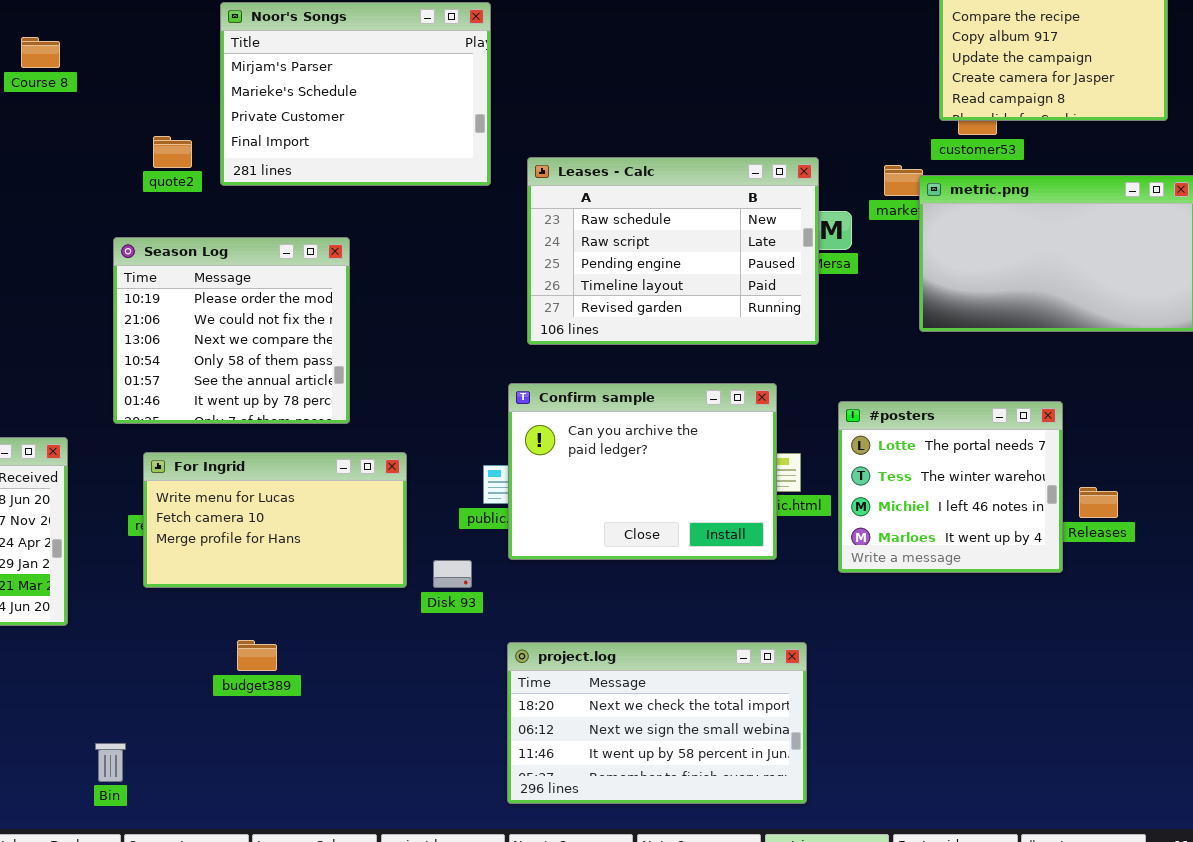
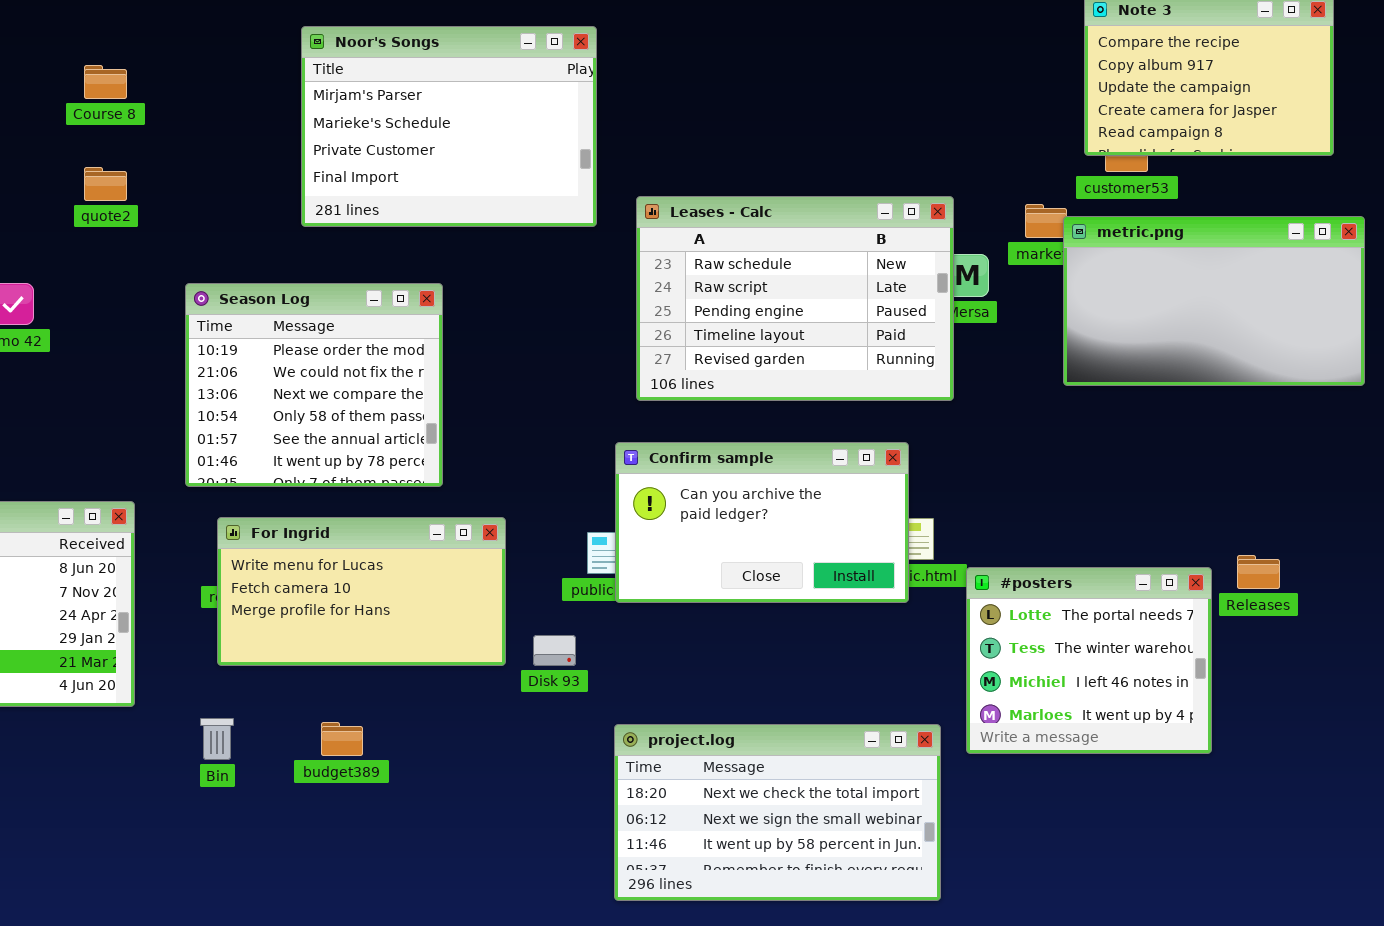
quote2: [153,136,192,168] -> [84,167,127,201], moved
Confirm sample: [508,383,777,560] -> [615,442,909,603], resized
#posters: [838,401,1063,573] -> [966,567,1212,754], moved
Bin: [95,743,126,782] -> [200,718,234,760], moved

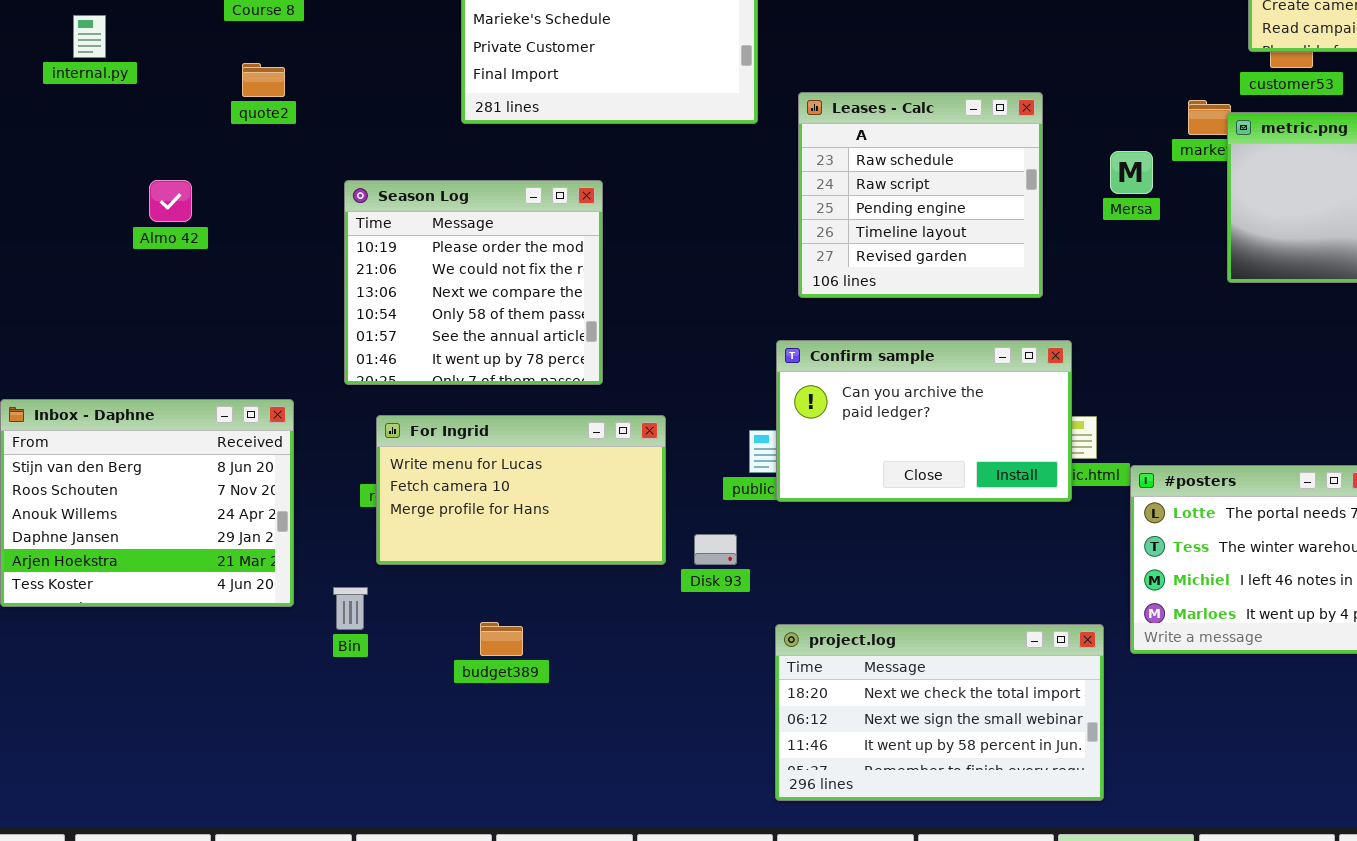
Leases - Calc: [636,196,954,401] -> [798,92,1043,298], resized
Bin: [200,718,234,760] -> [333,587,368,630], moved

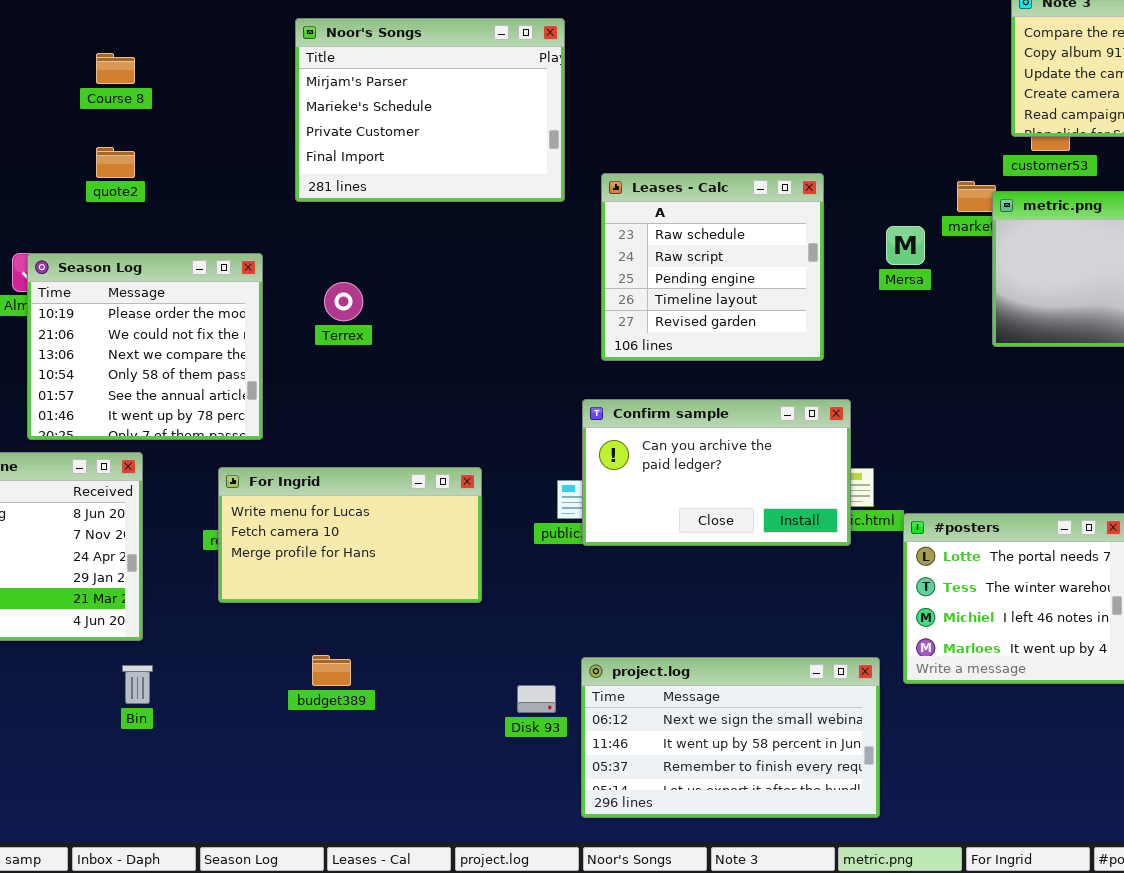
Season Log: [344,180,603,385] -> [27,253,263,440], moved
Disk 93: [694,534,737,565] -> [517,685,556,713], moved
Bin: [333,587,368,630] -> [122,665,153,704], moved
project.log: [775,624,1104,801] -> [581,657,880,818], scrolled down 1 row

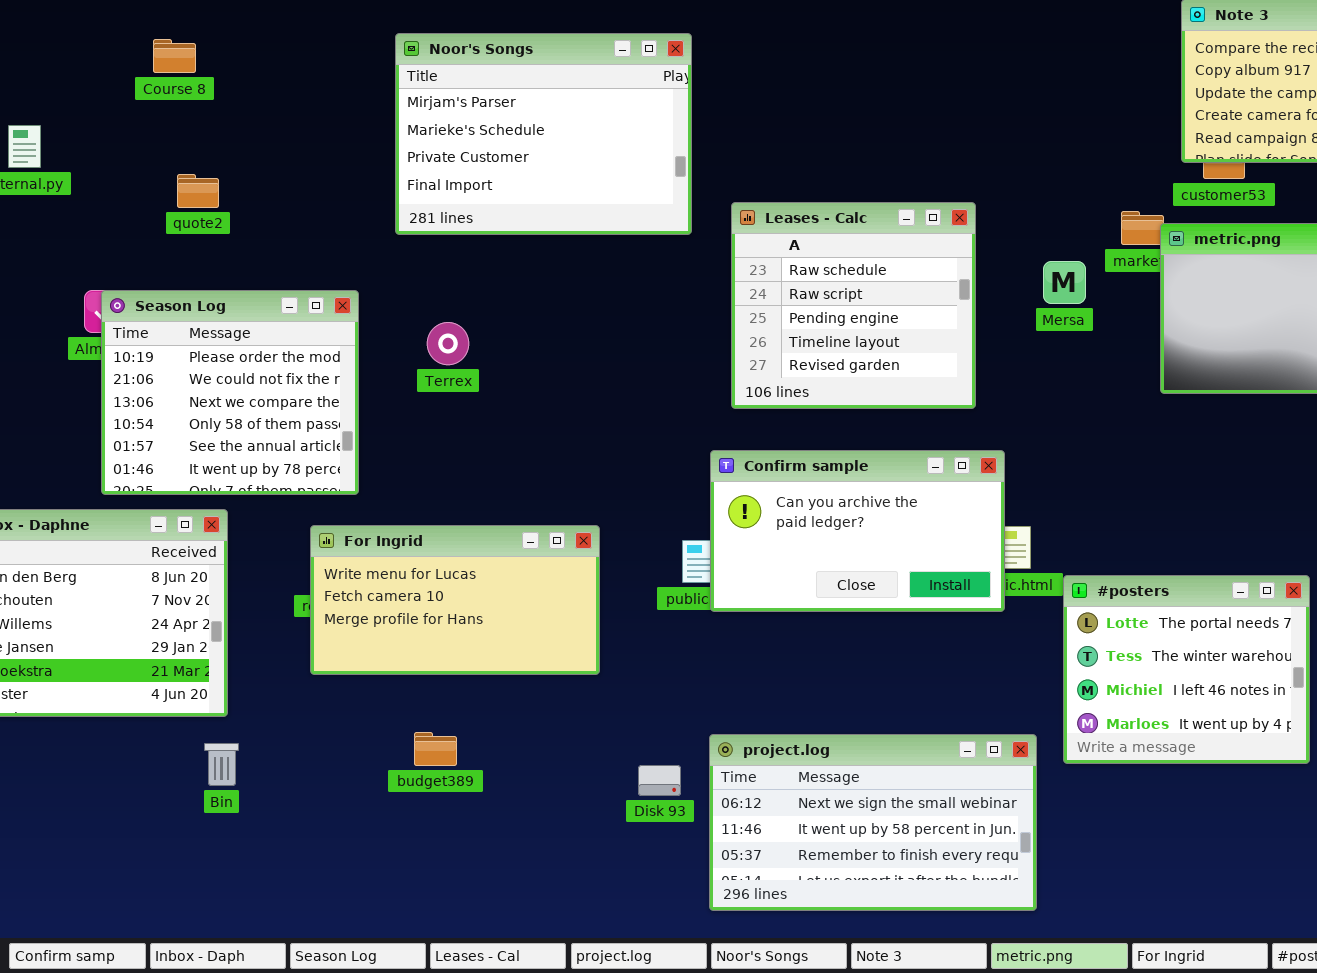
Course 8: [96,53,135,84] -> [153,39,196,73], moved

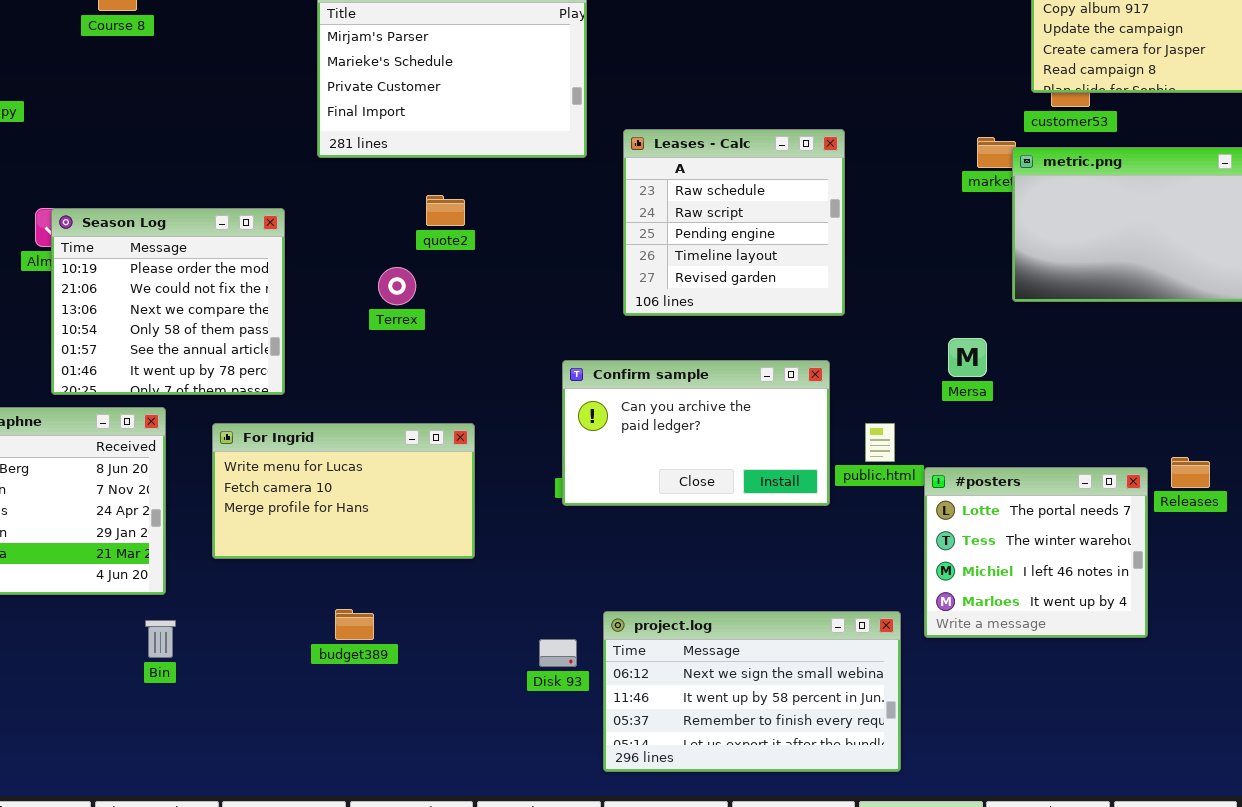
quote2: [177,174,219,208] -> [426,195,465,226], moved
Mersa: [1043,261,1086,304] -> [948,338,987,377], moved
Terrex: [427,322,469,365] -> [378,267,416,305], moved
Confirm sample: [710,450,1005,612] -> [562,360,830,506], moved
For Ingrid: [310,525,600,675] -> [212,423,475,559], moved

